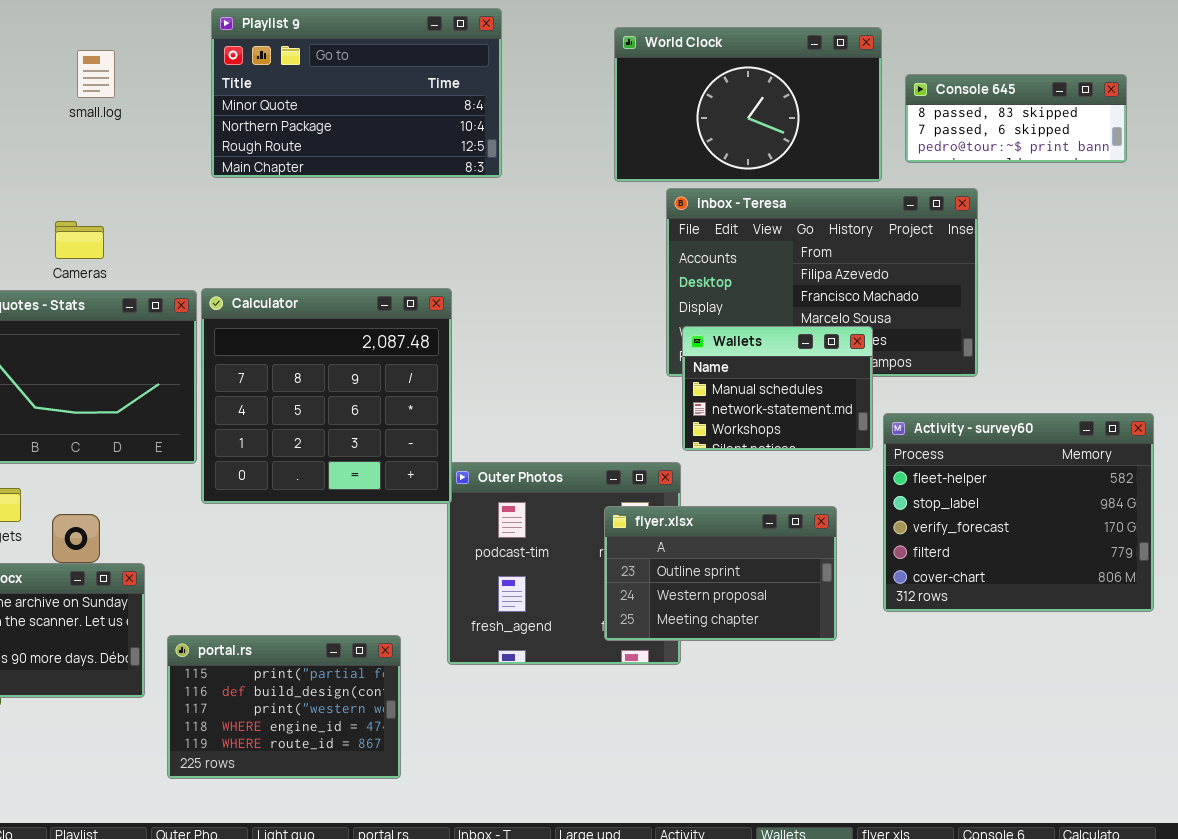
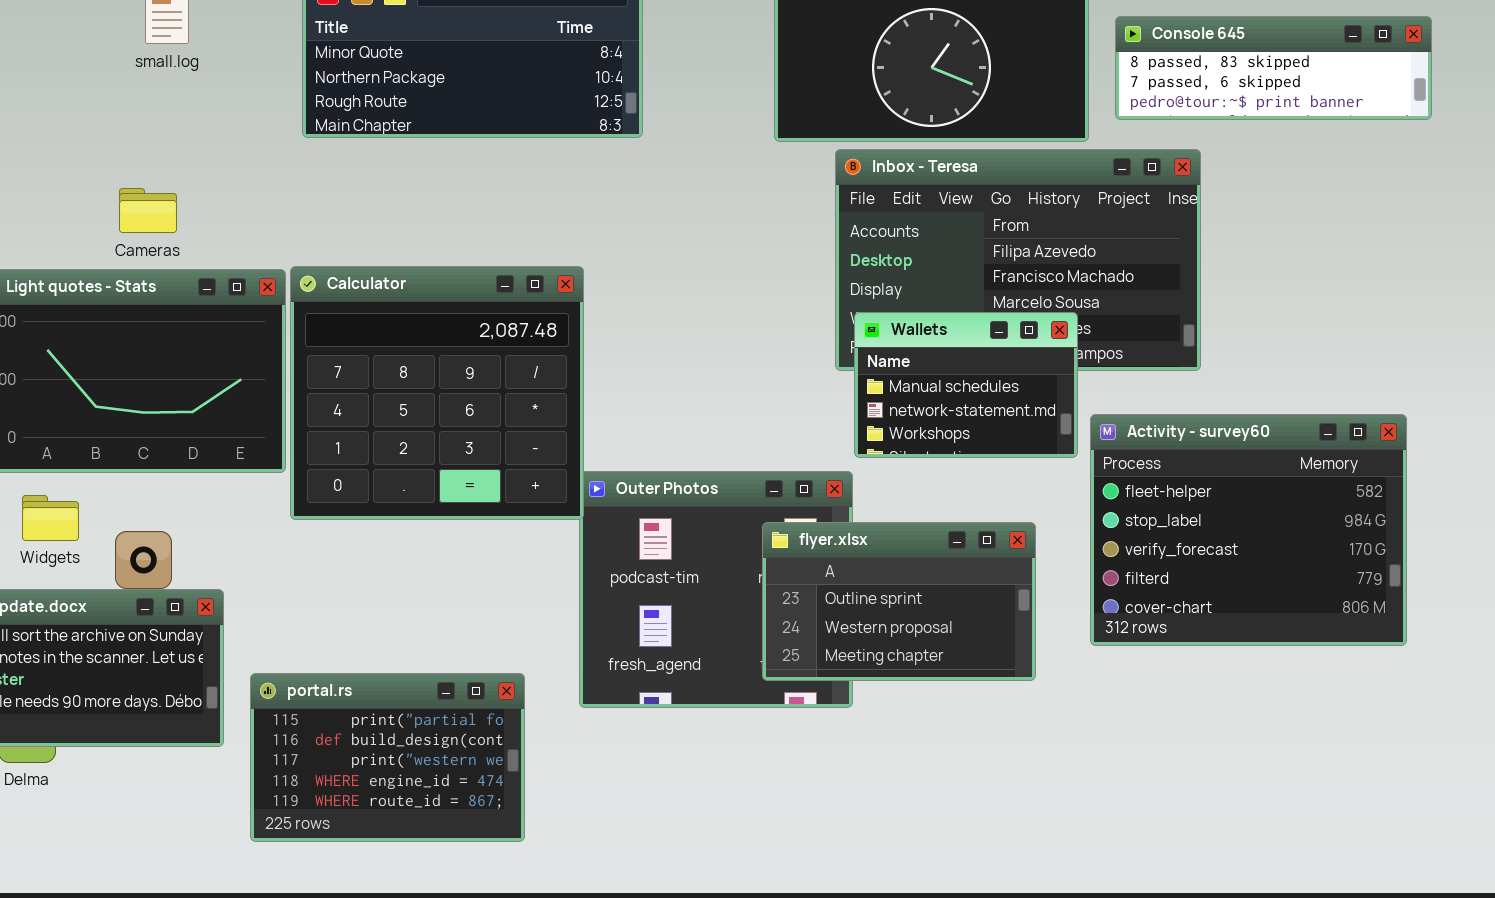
Console 645: [905,74,1127,163] -> [1115,16,1432,120], resized

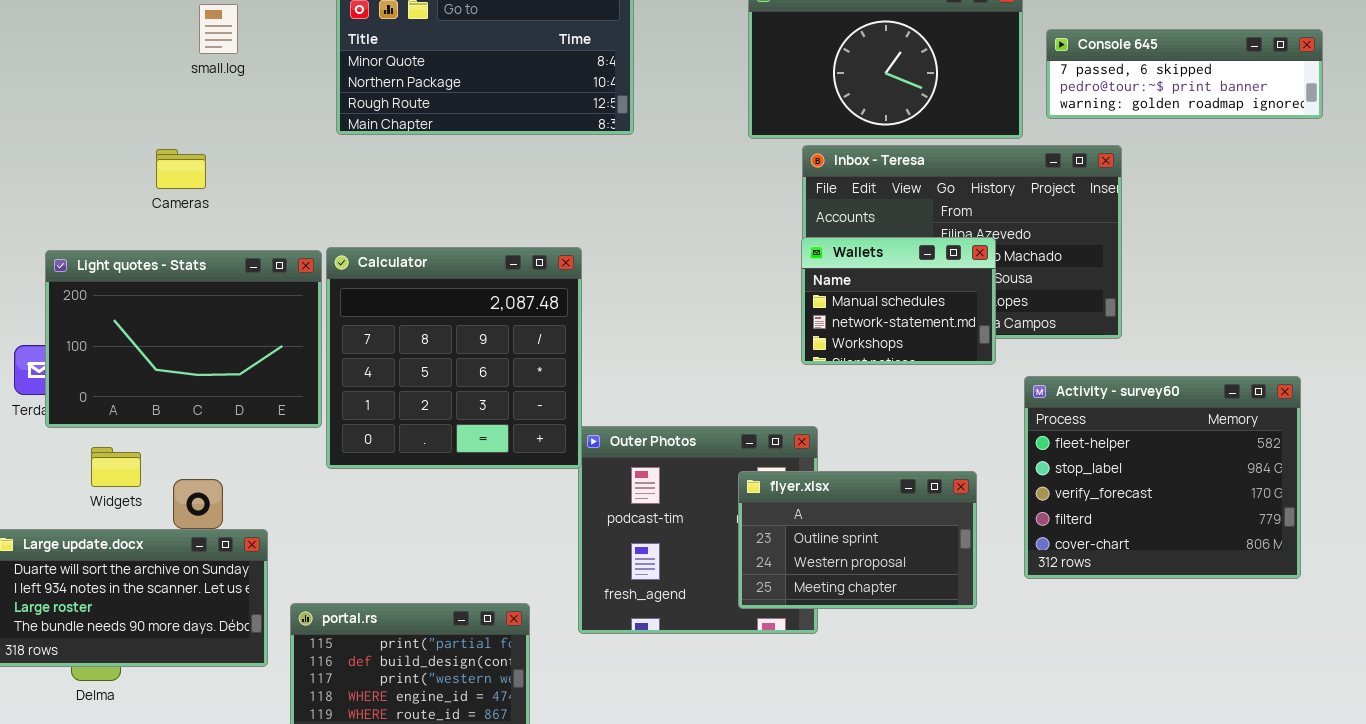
Console 645: [1115,16,1432,120] -> [1046,29,1323,119], scrolled down 1 row
Cameras: [119,188,177,233] -> [156,149,206,189], moved
Wallets: [854,312,1078,458] -> [801,237,996,365], moved

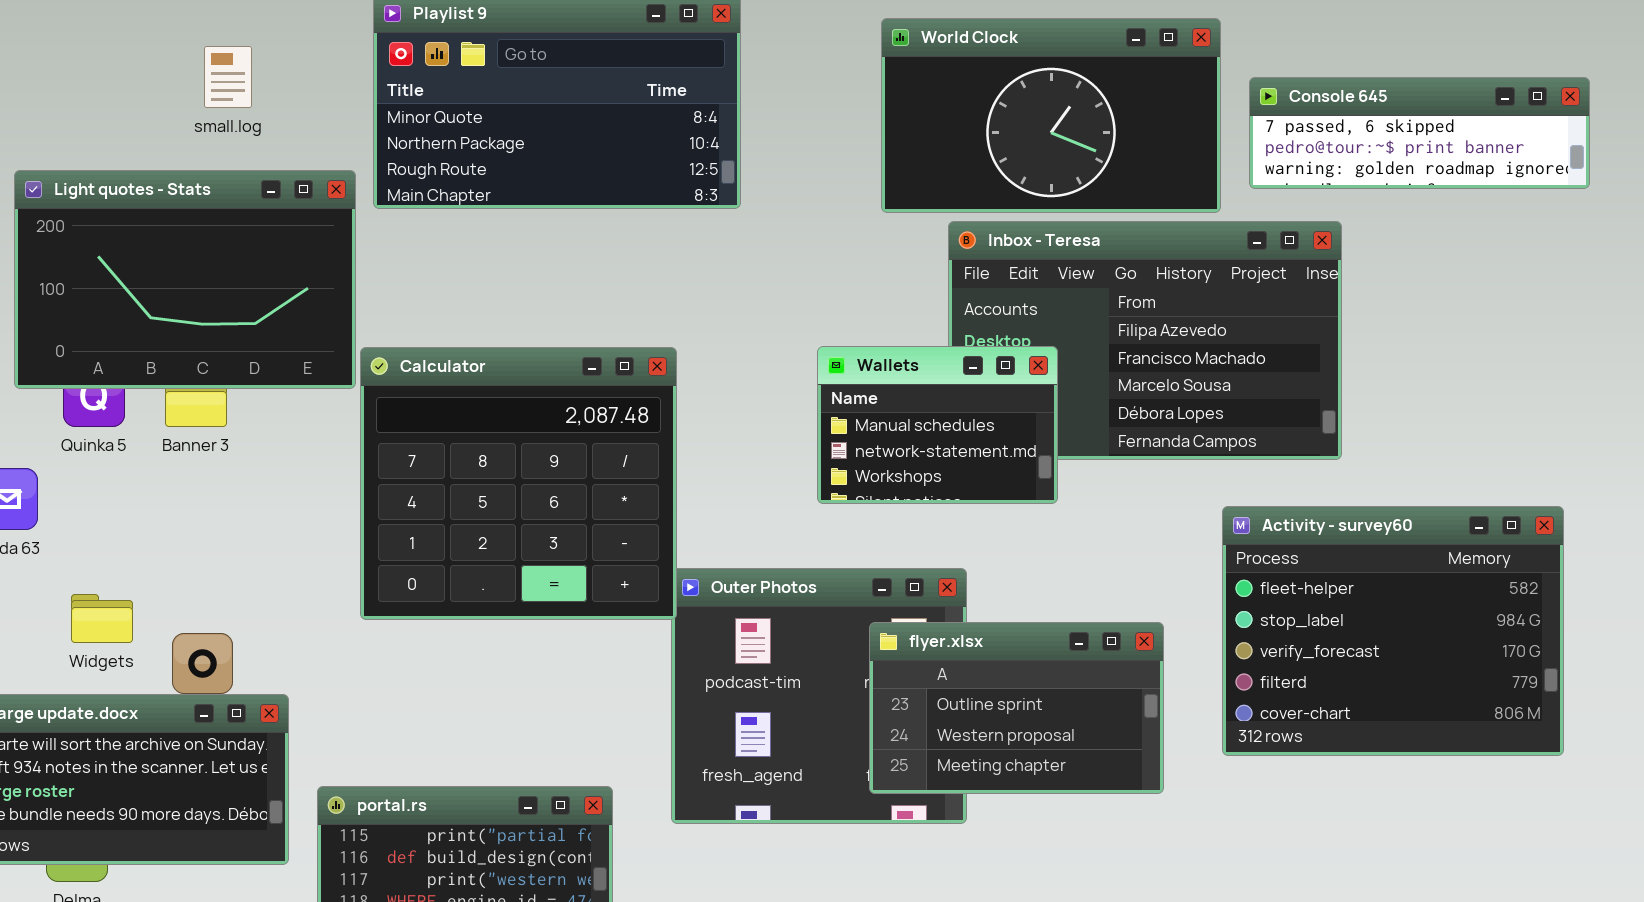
Wallets: [801,237,996,365] -> [817,346,1058,504], moved
Light quotes - Stats: [45,250,322,428] -> [14,170,356,389], moved

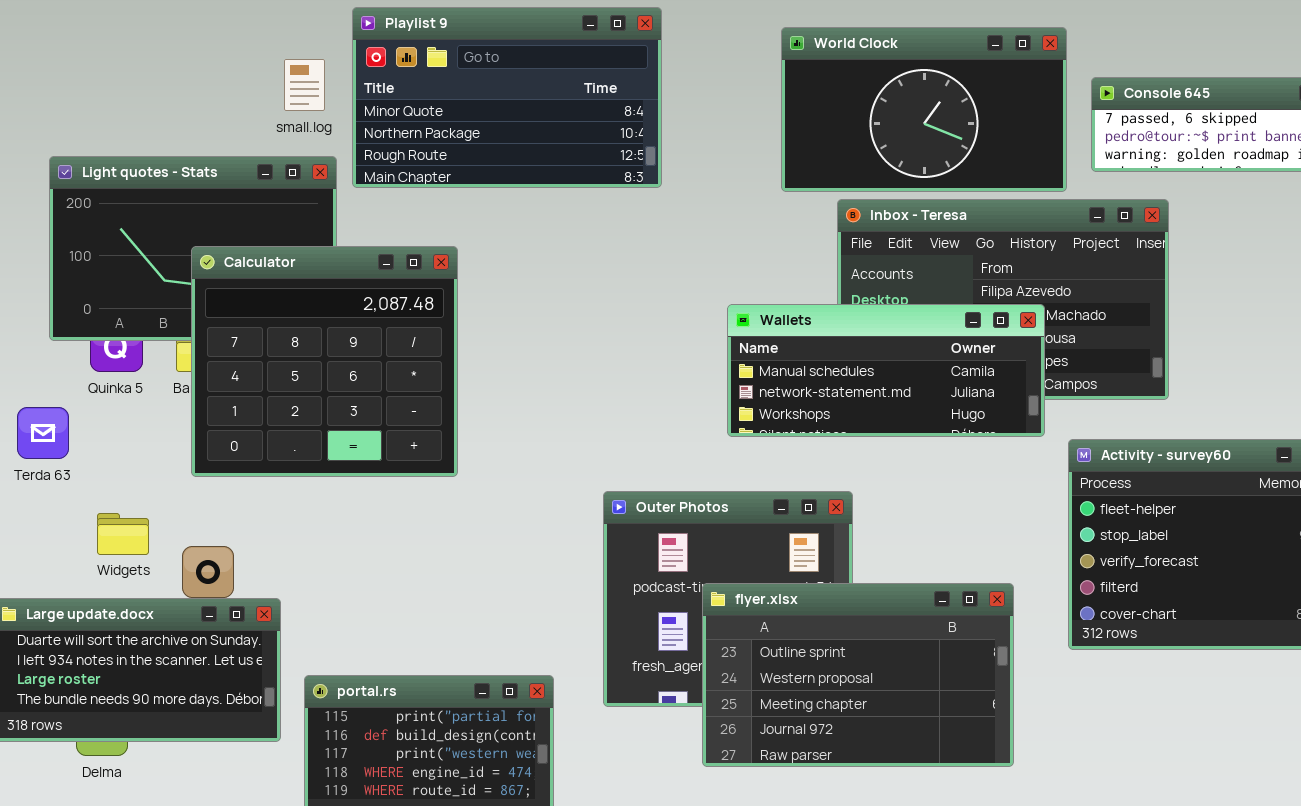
small.log: [204,46,252,108] -> [284,59,325,111], moved
Wallets: [817,346,1058,504] -> [727,304,1045,437], resized
Calculator: [360,347,677,620] -> [191,246,458,477], moved
flyer.xlsx: [869,622,1164,794] -> [702,583,1014,767], moved, resized

